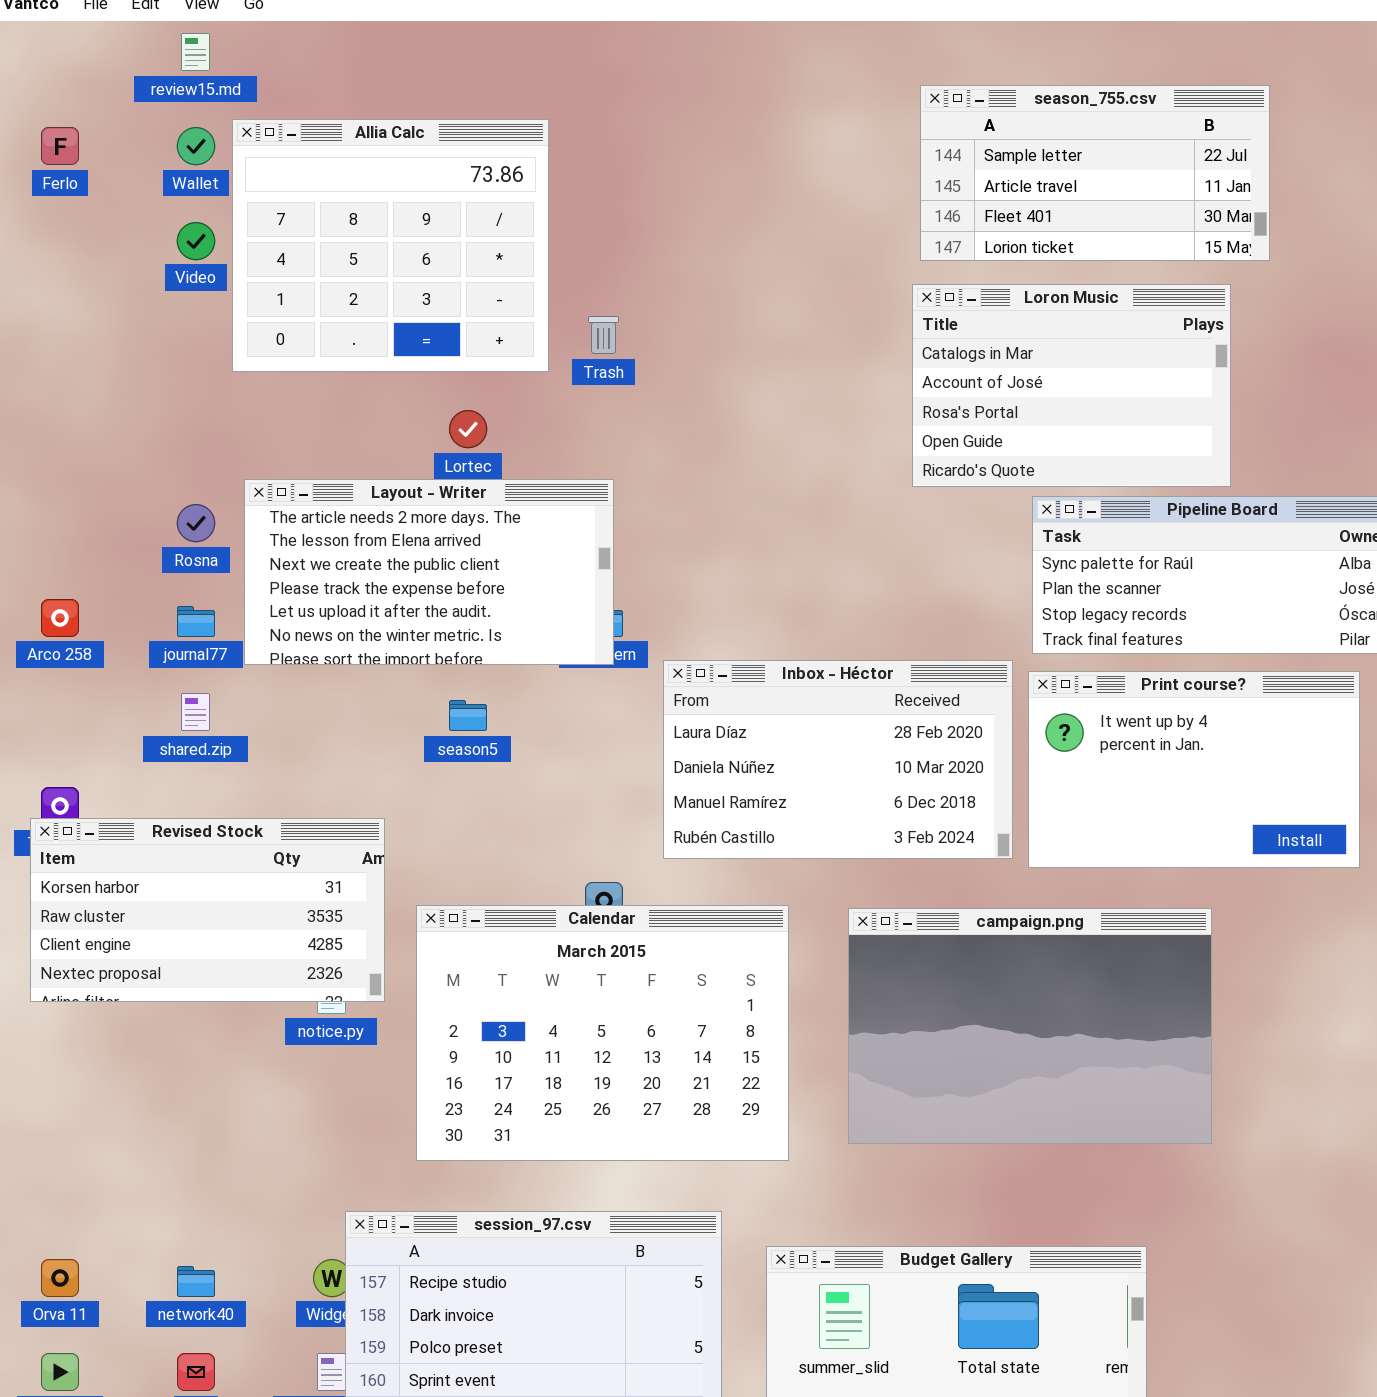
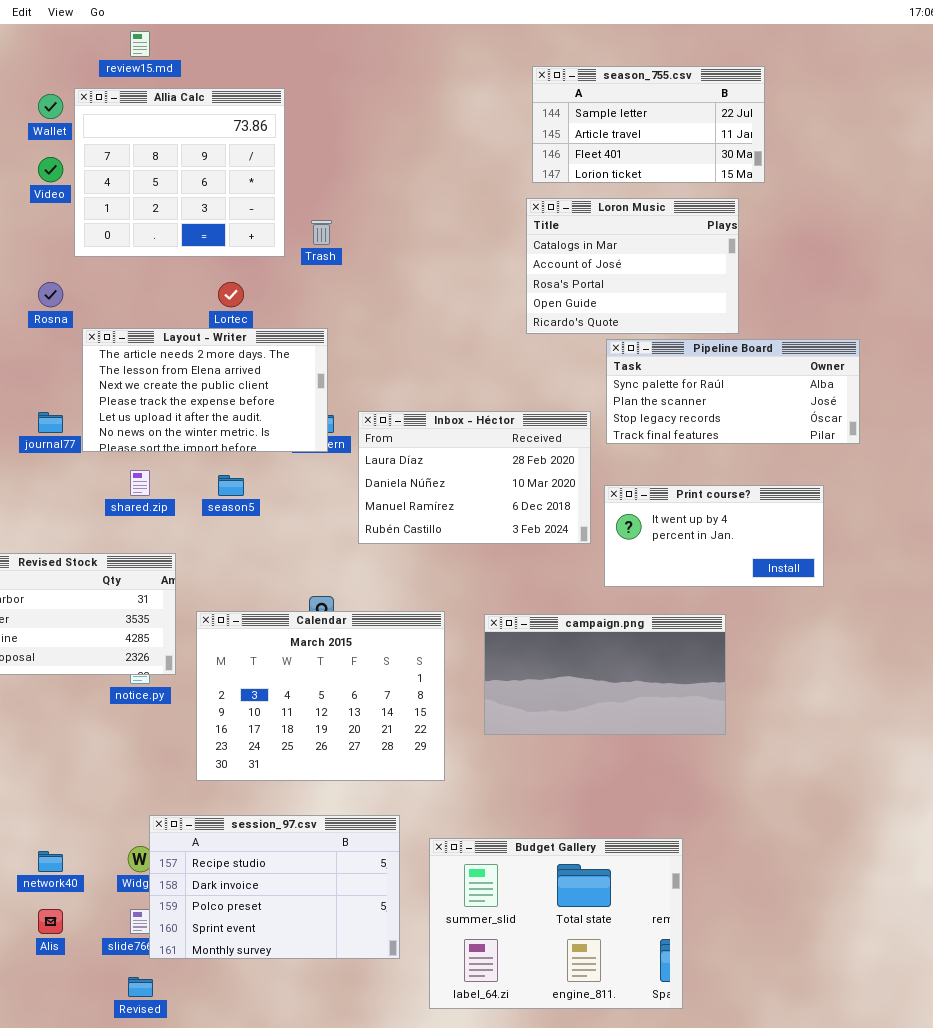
review15.md: [181,33,210,71] -> [130,31,150,57], moved
Rosna: [177,504,215,542] -> [38,282,63,307], moved
Inbox - Héctor: [663,660,1013,859] -> [358,411,591,544], moved
Print course?: [1028,671,1360,868] -> [604,485,824,587], resized
shared.zip: [181,693,210,731] -> [130,470,150,496], moved
campaign.png: [848,908,1212,1144] -> [484,614,726,735], resized

